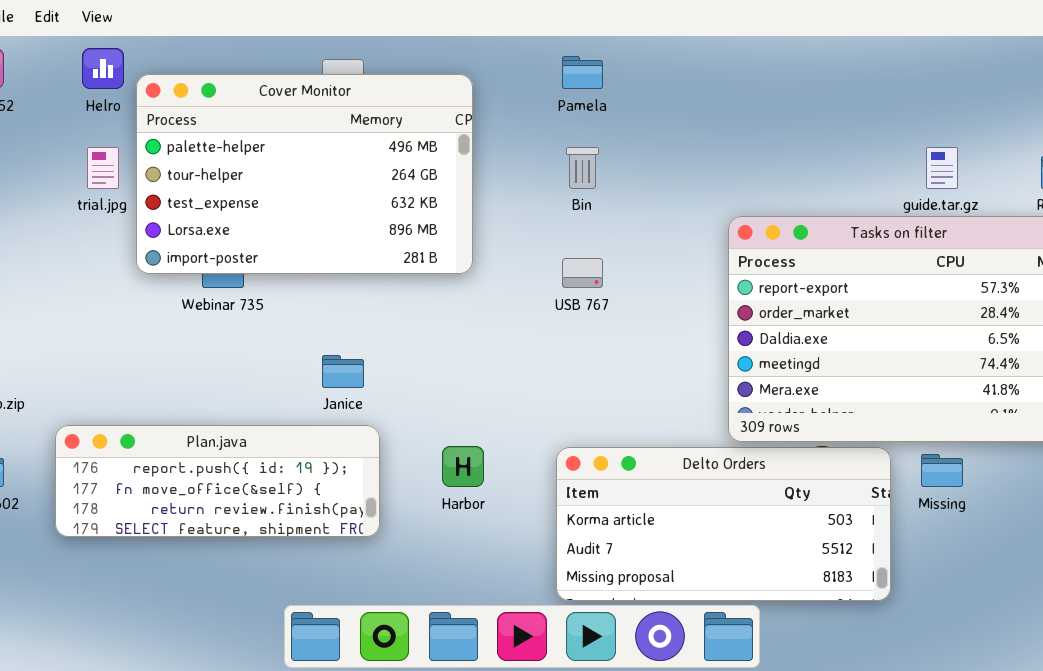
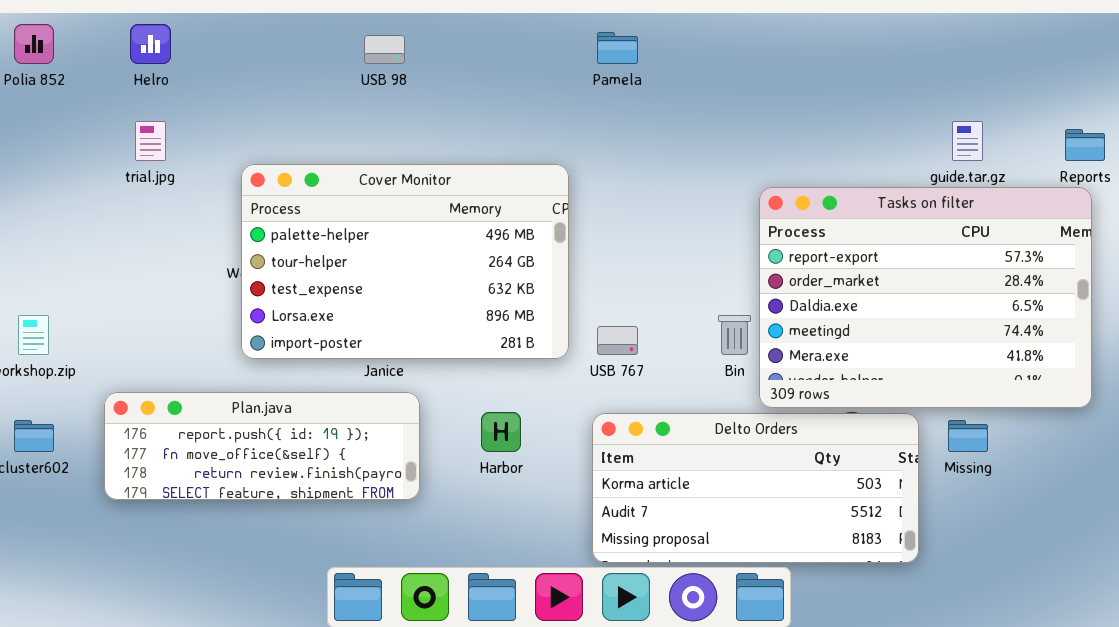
Cover Monitor: [136,74,473,274] -> [241,164,569,359], moved
Bin: [566,147,599,189] -> [718,315,751,355], moved
USB 767: [562,258,603,288] -> [597,326,638,355], moved

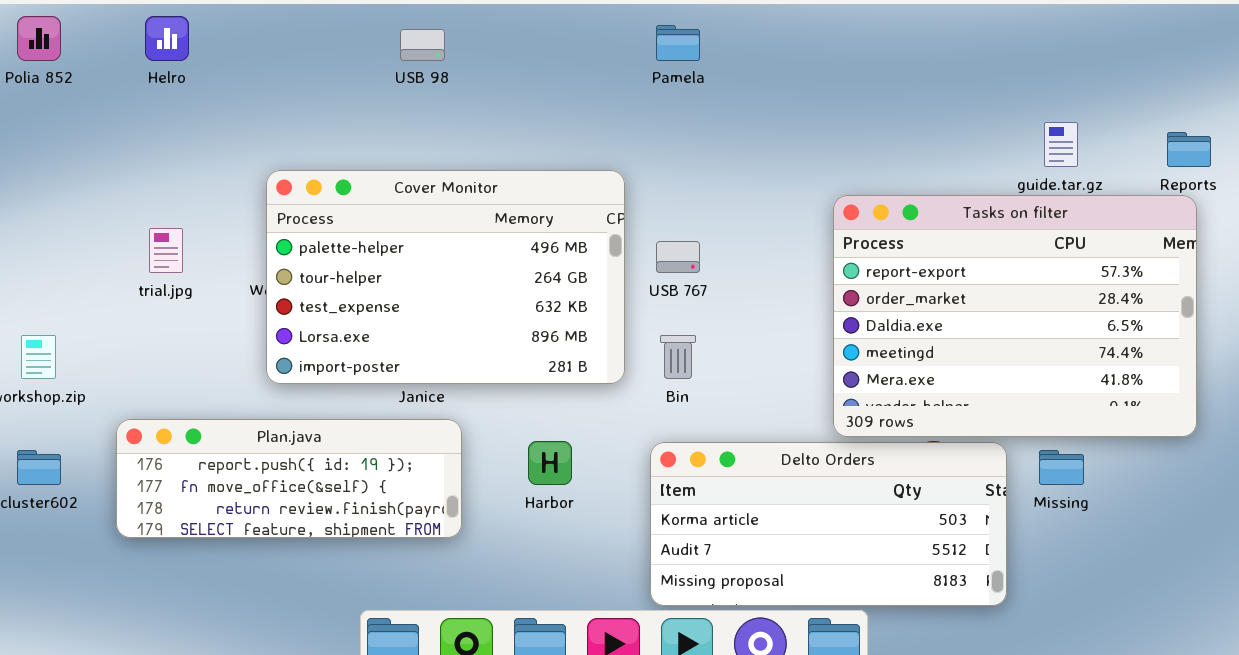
trial.jpg: [135,121,166,161] -> [149,228,183,273], moved
Bin: [718,315,751,355] -> [660,335,696,379], moved
USB 767: [597,326,638,355] -> [656,241,700,273], moved

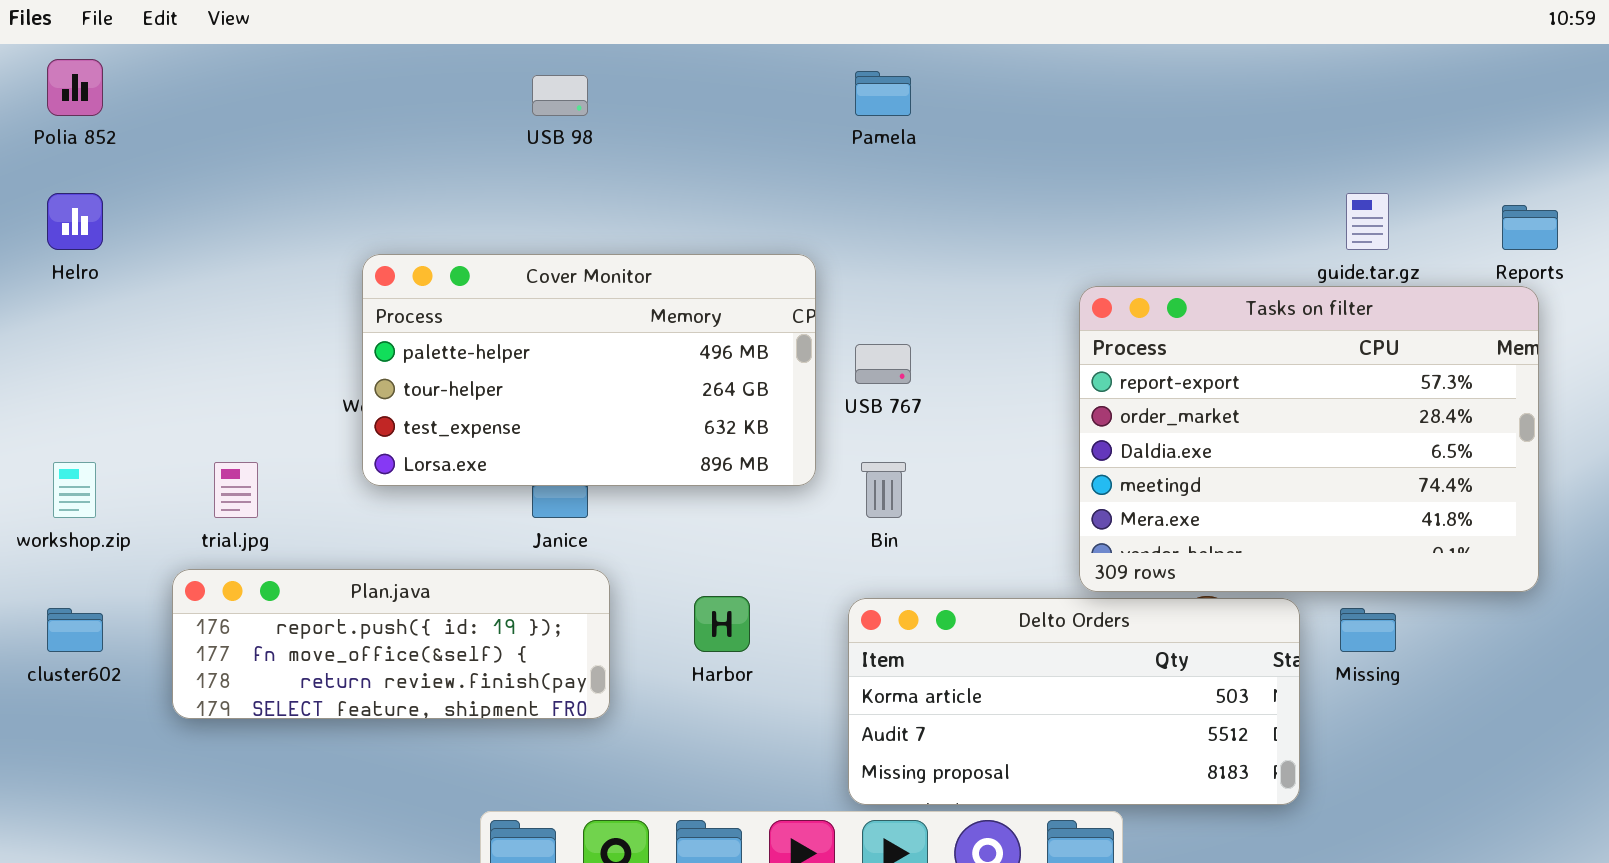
Helro: [145,16,189,61] -> [47,193,103,250], moved
Cover Monitor: [266,170,625,384] -> [362,254,816,486], resized
trial.jpg: [149,228,183,273] -> [214,462,258,518], moved

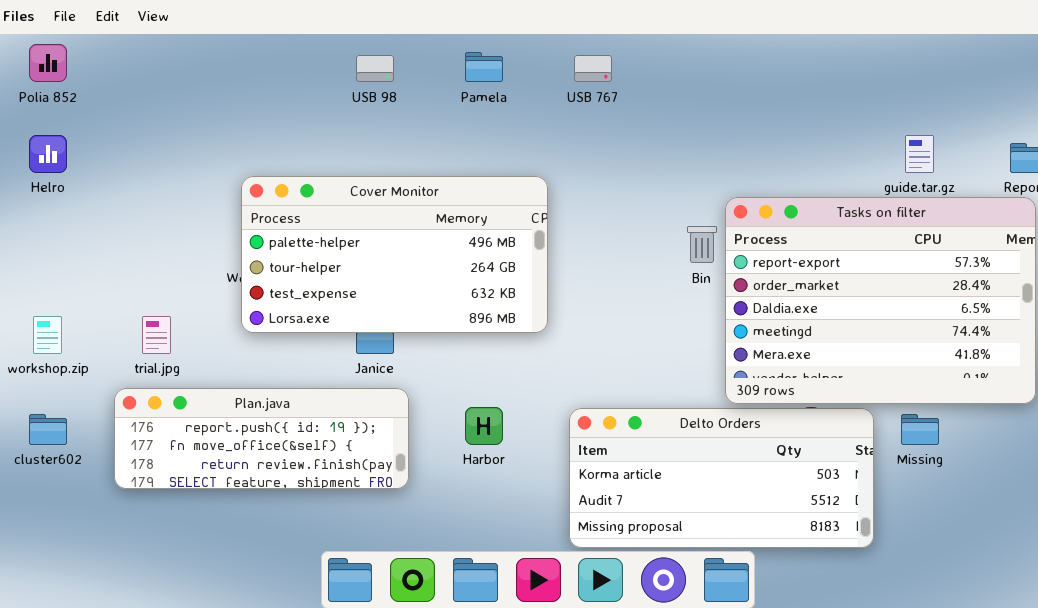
Pamela: [855,71,911,116] -> [465,52,503,82], moved
USB 767: [855,344,911,384] -> [574,55,612,82], moved
Bin: [861,462,906,518] -> [687,226,717,263], moved

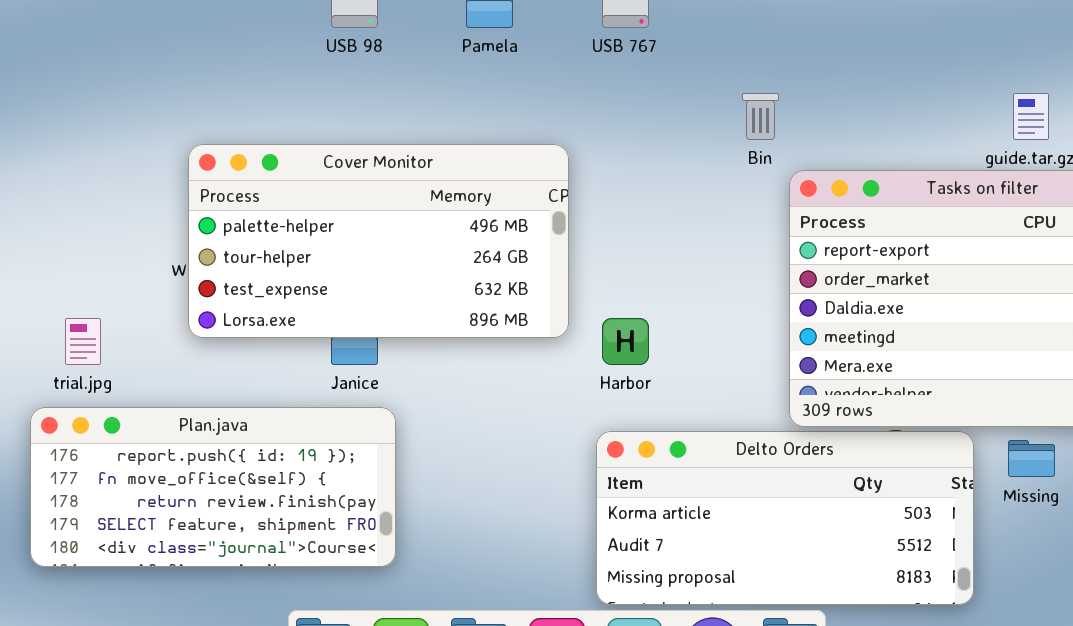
Bin: [687,226,717,263] -> [742,93,779,140], moved
Plan.java: [114,388,409,489] -> [30,407,396,567], resized
Harbor: [465,407,503,445] -> [602,318,649,365], moved

